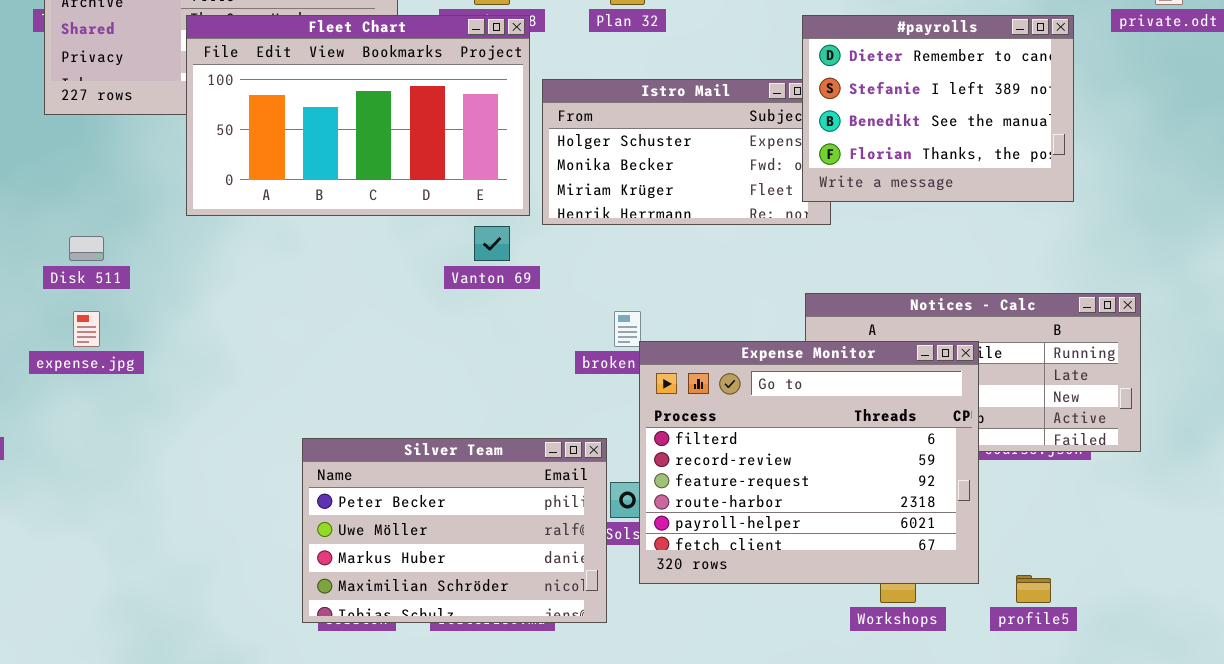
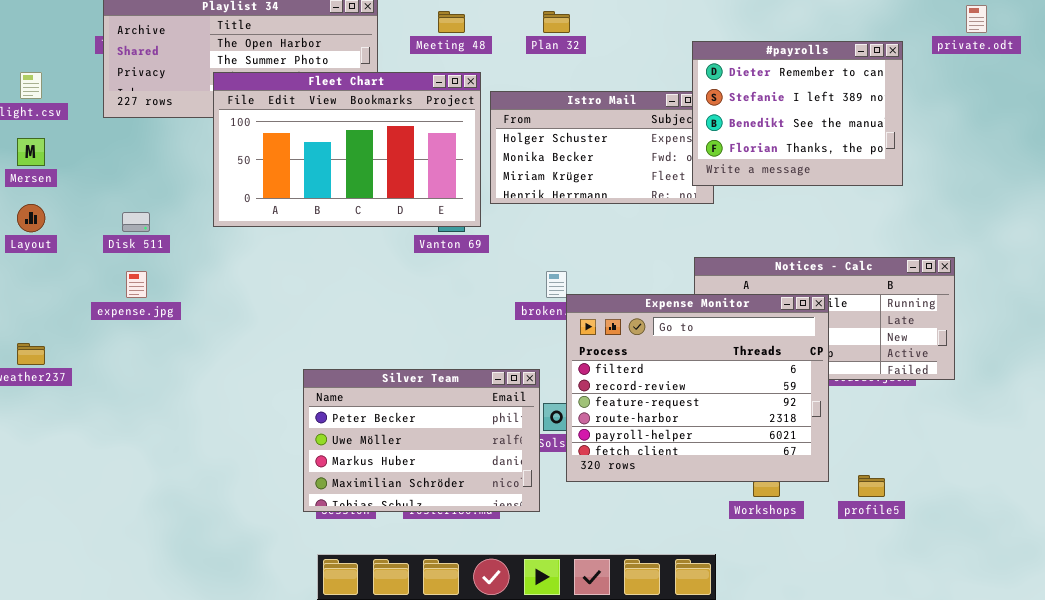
Fleet Chart: [186,15,530,216] -> [213,72,481,227], moved

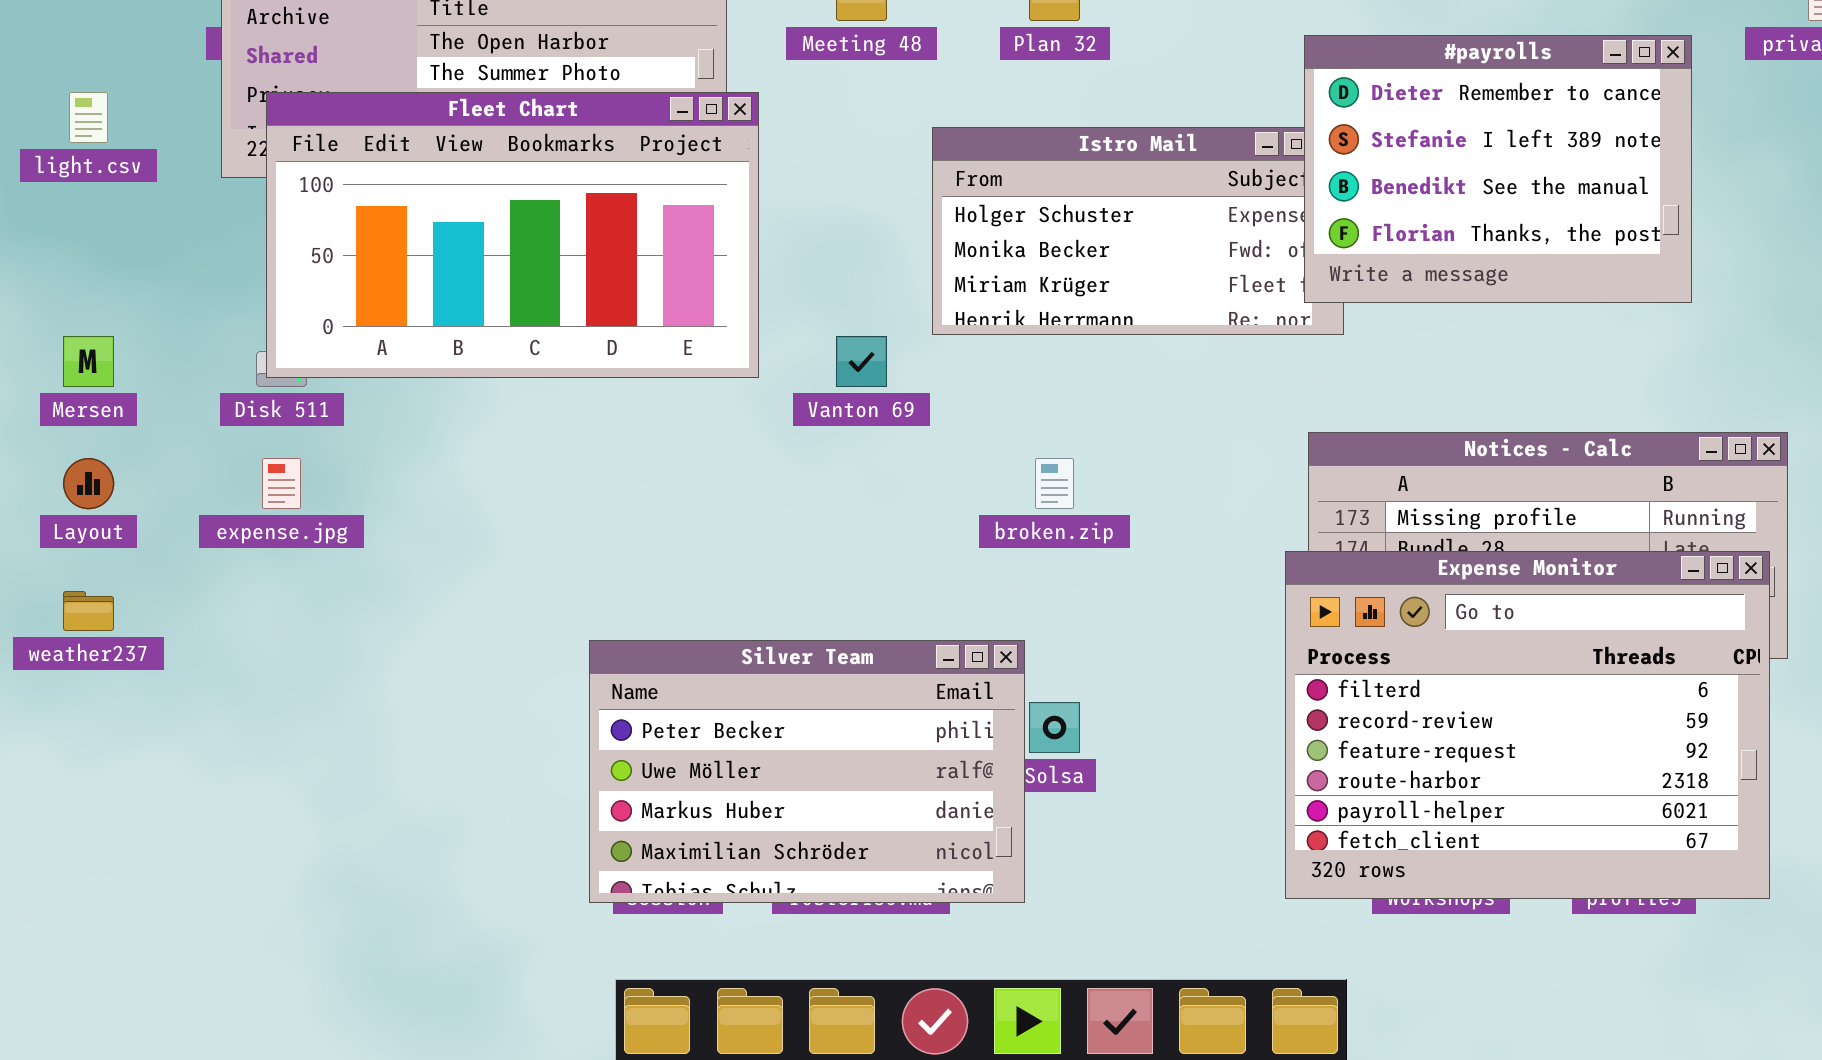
Fleet Chart: [213,72,481,227] -> [266,92,759,378], moved
Mersen: [17,138,45,166] -> [63,336,114,387], moved
Layout: [17,204,45,232] -> [63,458,114,509], moved
Expense Monitor: [566,294,829,482] -> [1285,551,1770,899], moved

